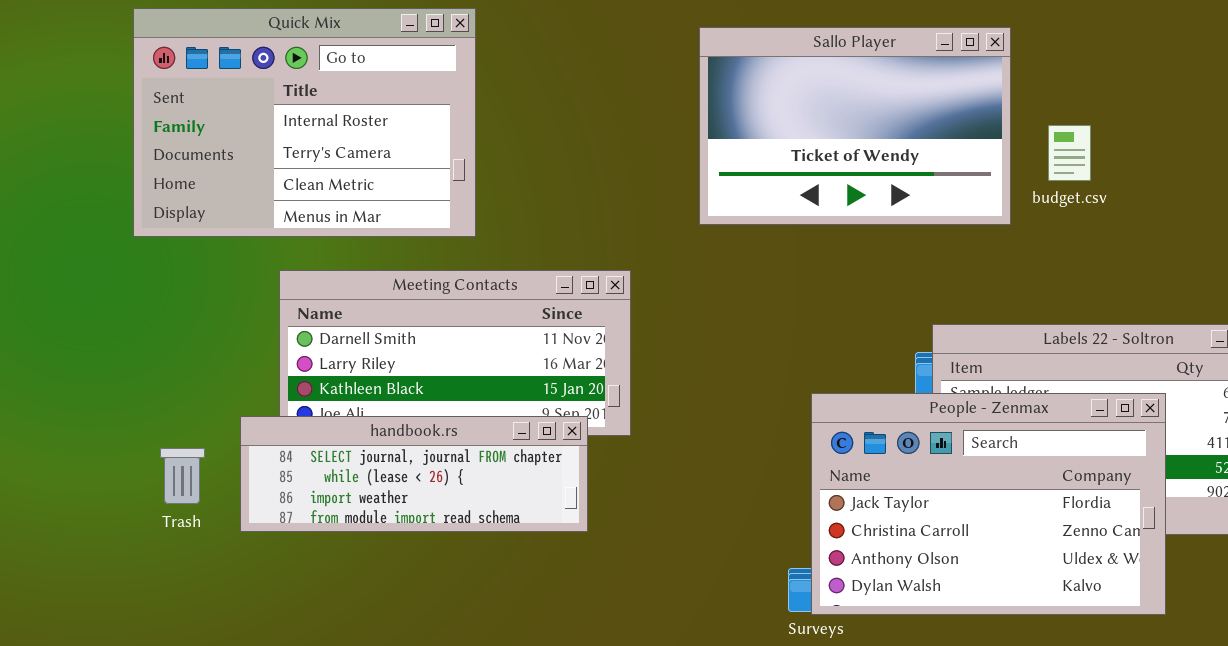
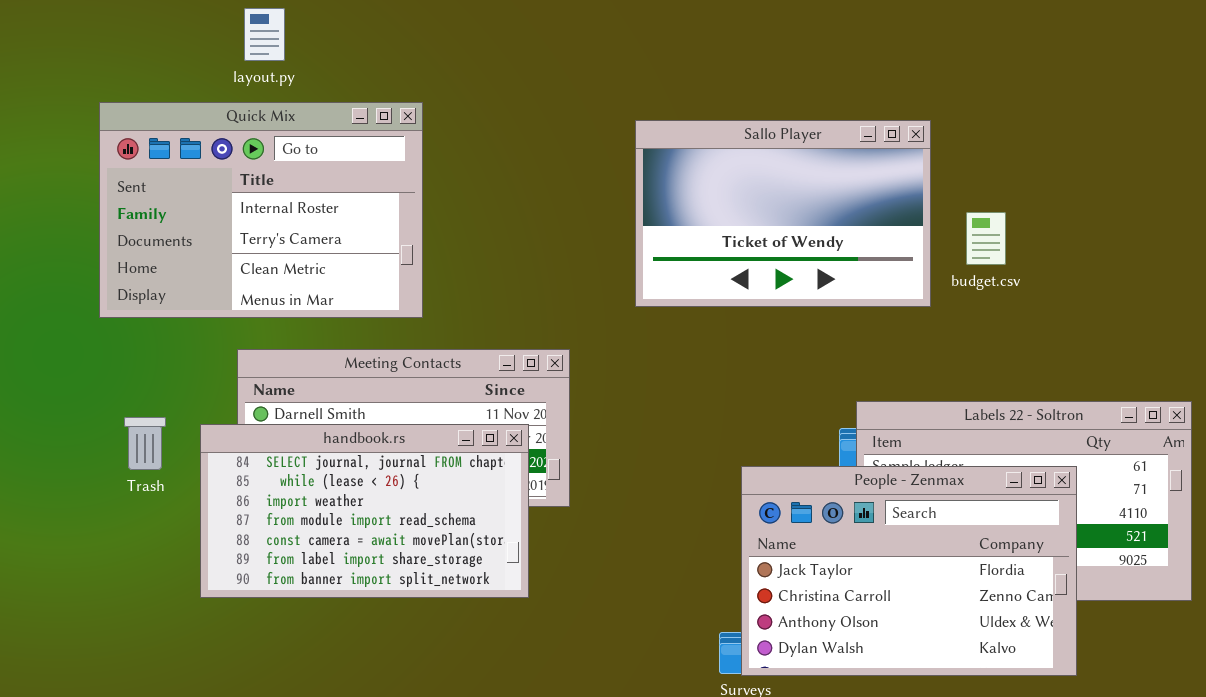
handbook.rs: [240,416,588,532] -> [200,424,529,598], resized
Trash: [160,448,205,504] -> [124,417,166,470], moved

